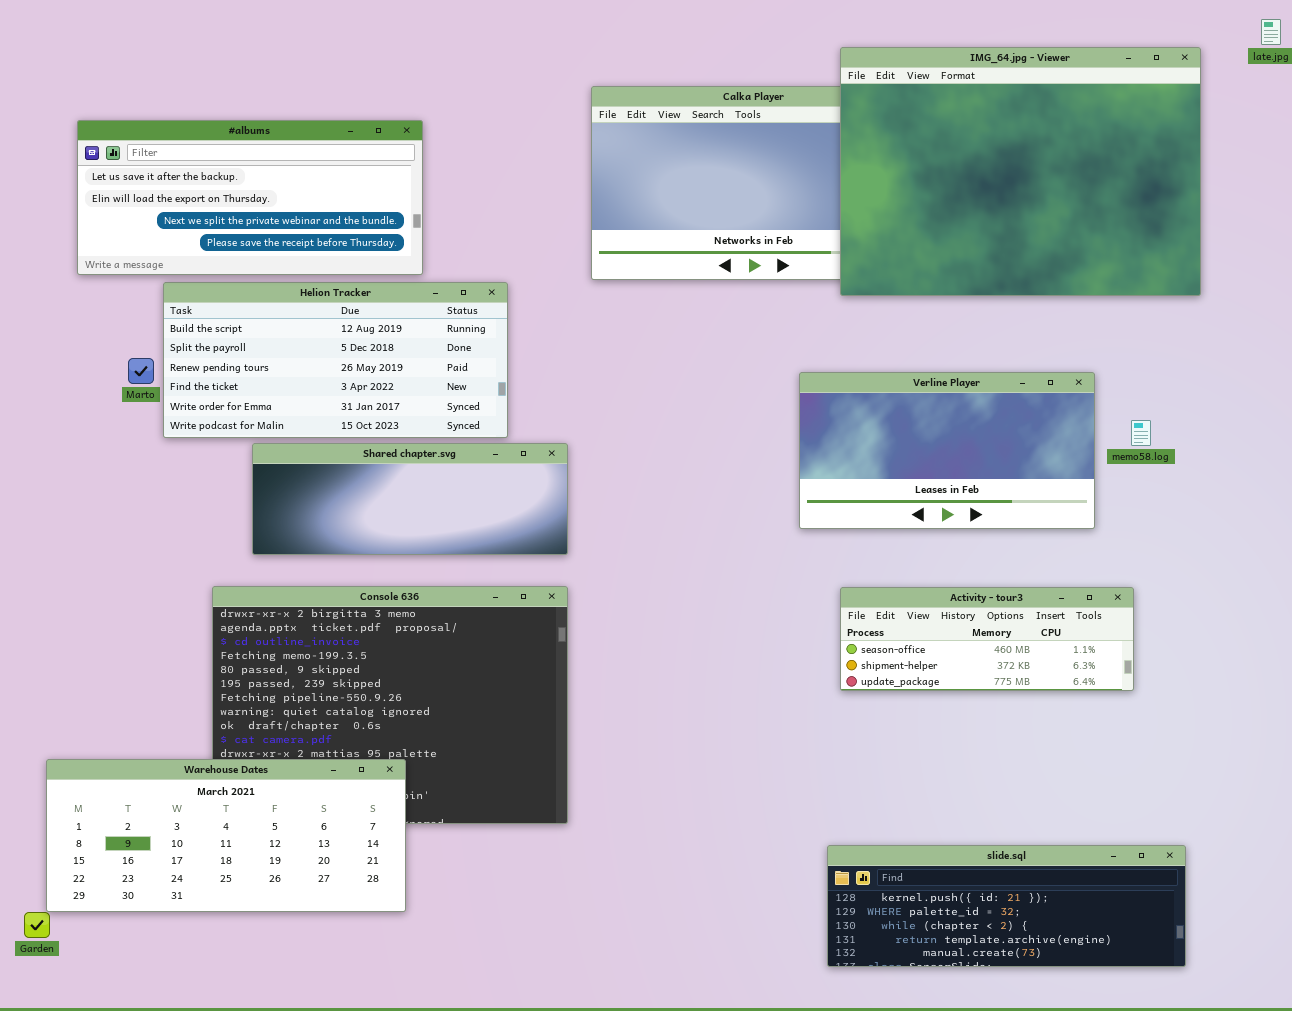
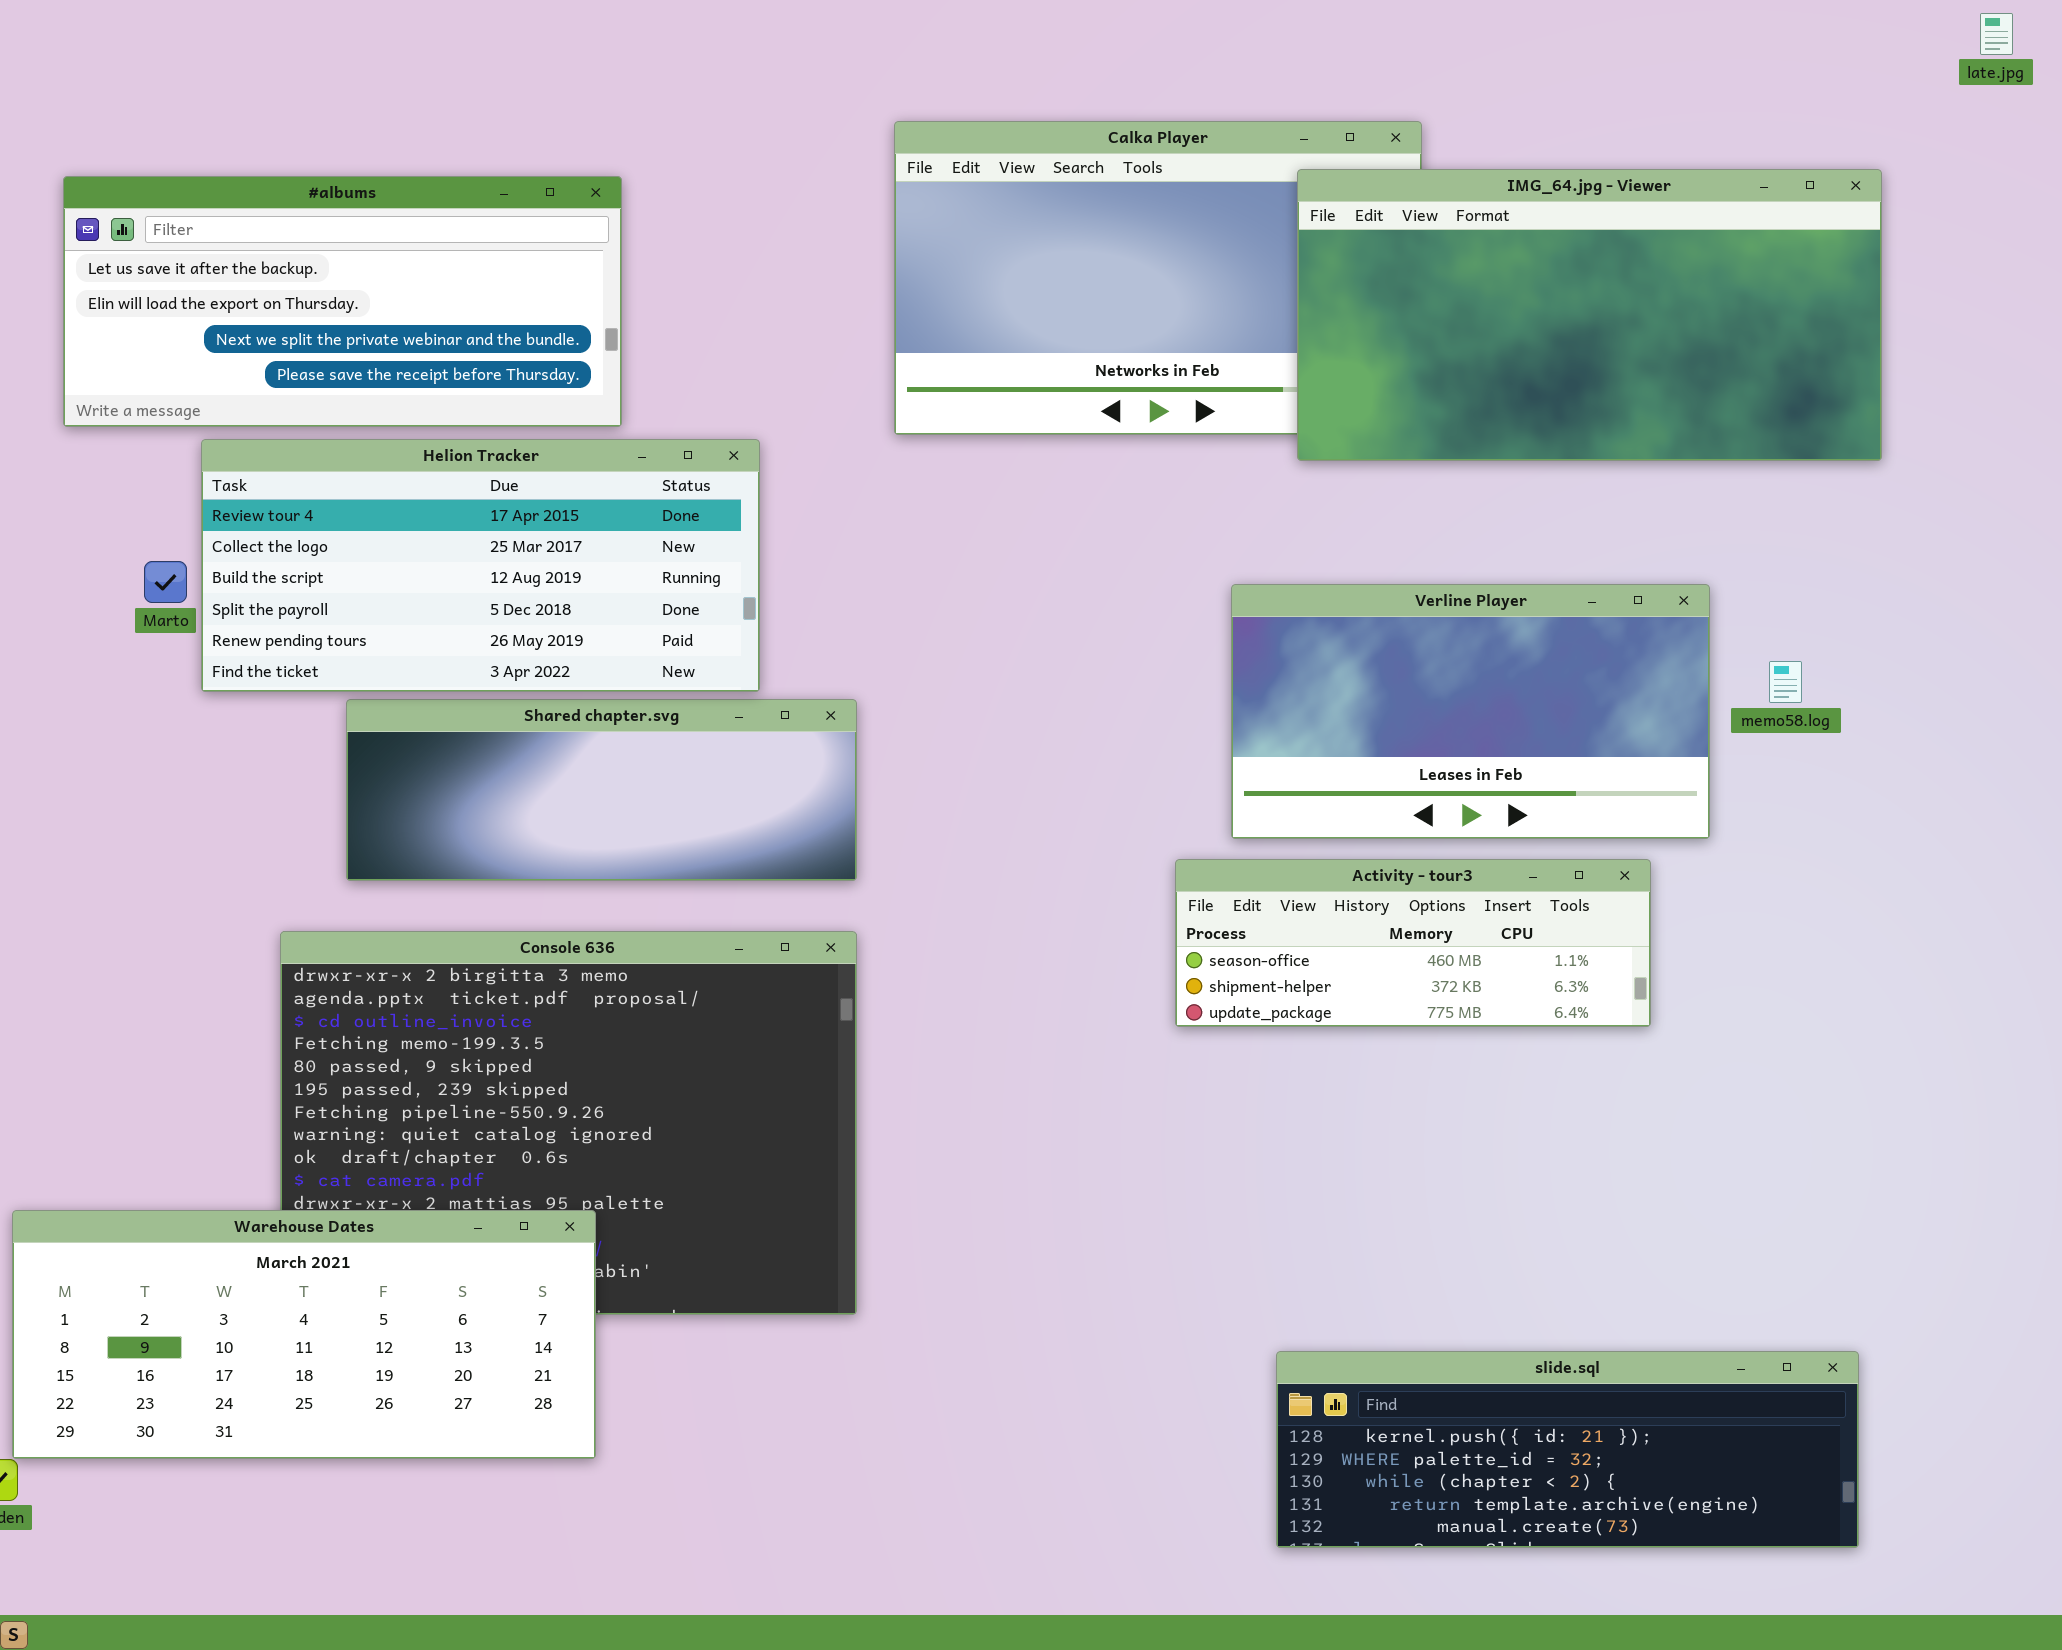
IMG_64.jpg - Viewer: [840,47,1201,296] -> [1297,169,1882,461], resized
Helion Tracker: [163,282,508,438] -> [201,439,760,692], scrolled up 2 rows
Activity - tour3: [840,587,1134,691] -> [1175,859,1651,1027], moved

